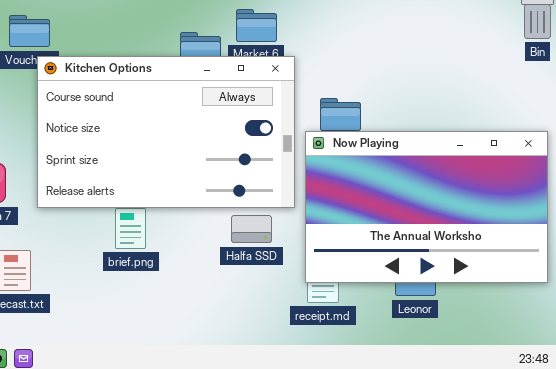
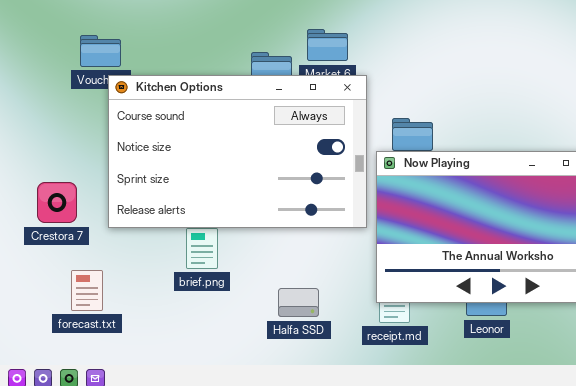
Halfa SSD: [231,215,272,243] -> [278,288,319,317], moved

